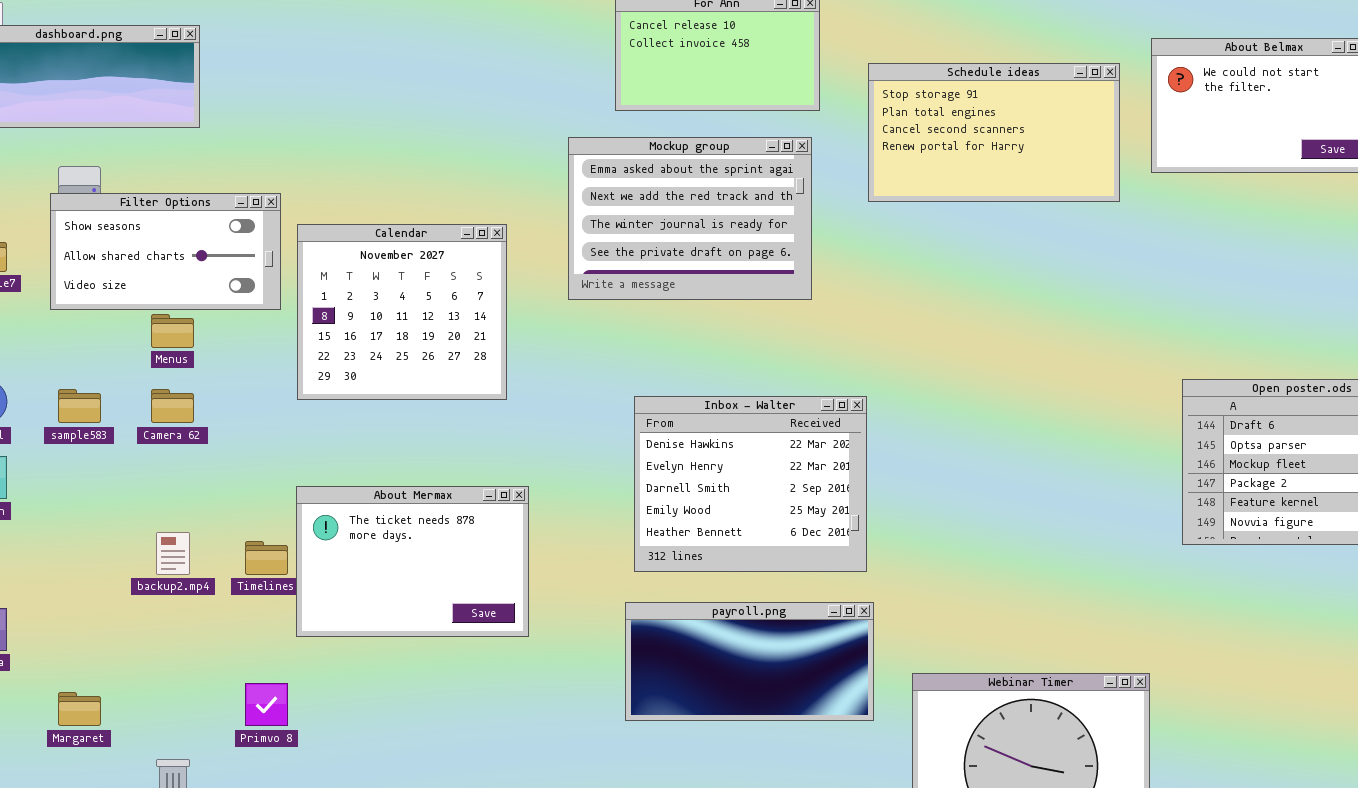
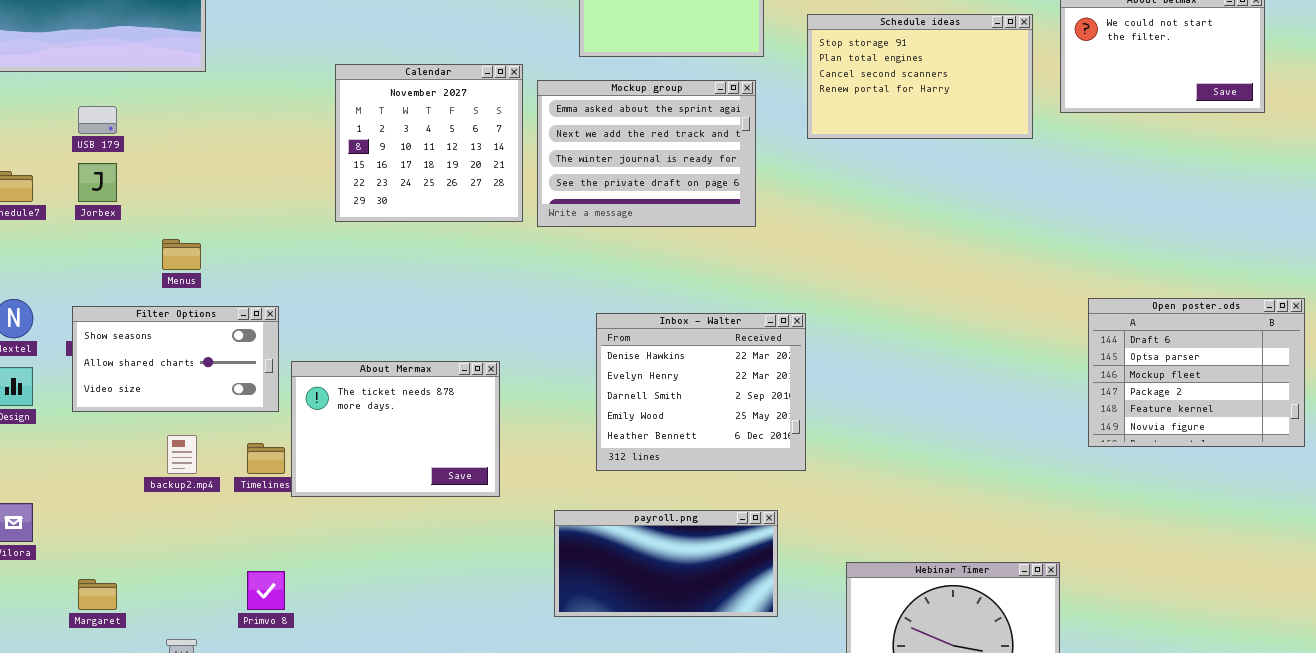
Filter Options: [50,193,281,310] -> [72,306,279,412], moved
Calendar: [297,224,507,400] -> [335,64,523,222], moved
About Mermax: [296,486,529,637] -> [291,361,500,497], moved
payroll.png: [625,602,874,721] -> [554,510,778,617], moved

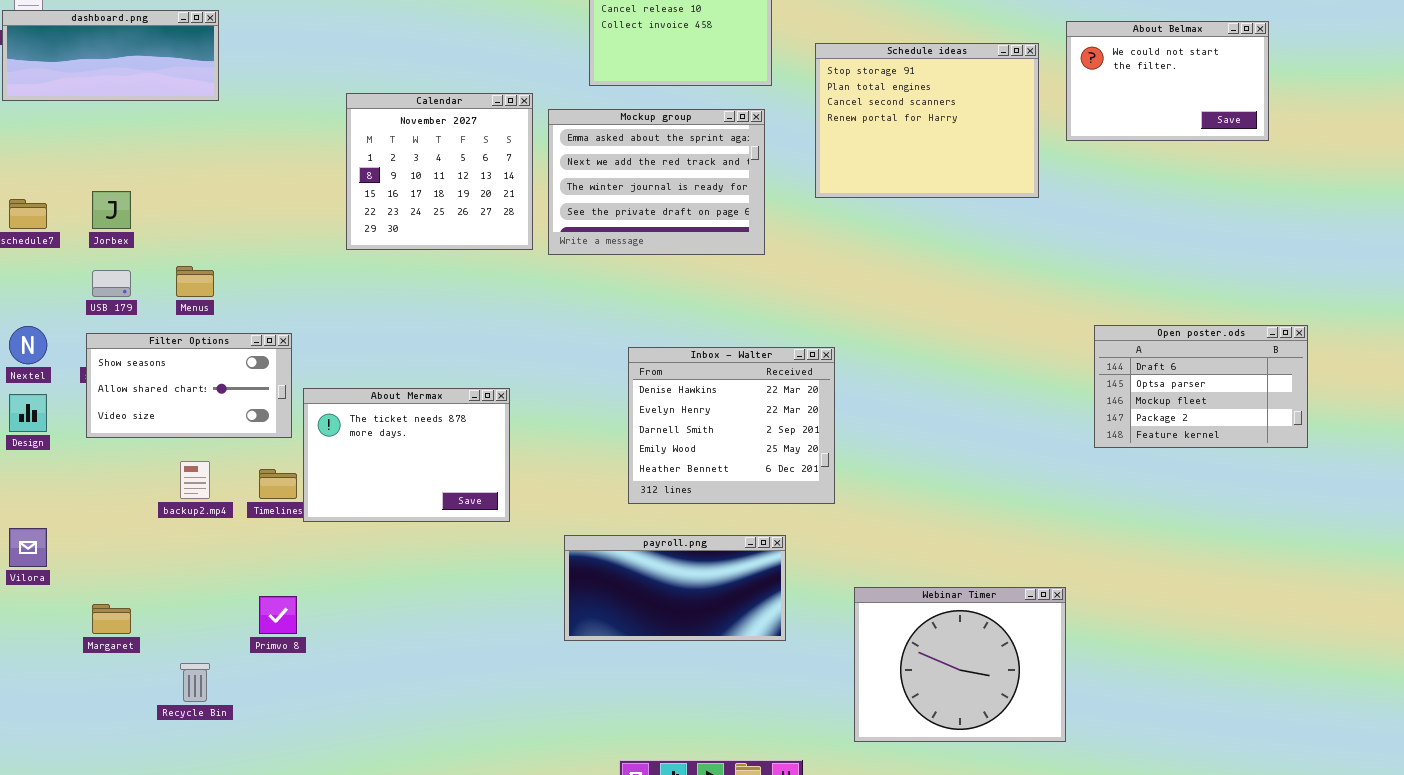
Schedule ideas: [807,14,1033,139] -> [815,43,1039,198], resized
USB 179: [78,106,117,134] -> [92,270,131,297], moved
Open poster.ods: [1088,298,1305,447] -> [1094,325,1308,448], resized
Inbox - Walter: [596,313,806,471] -> [628,347,835,504], moved

